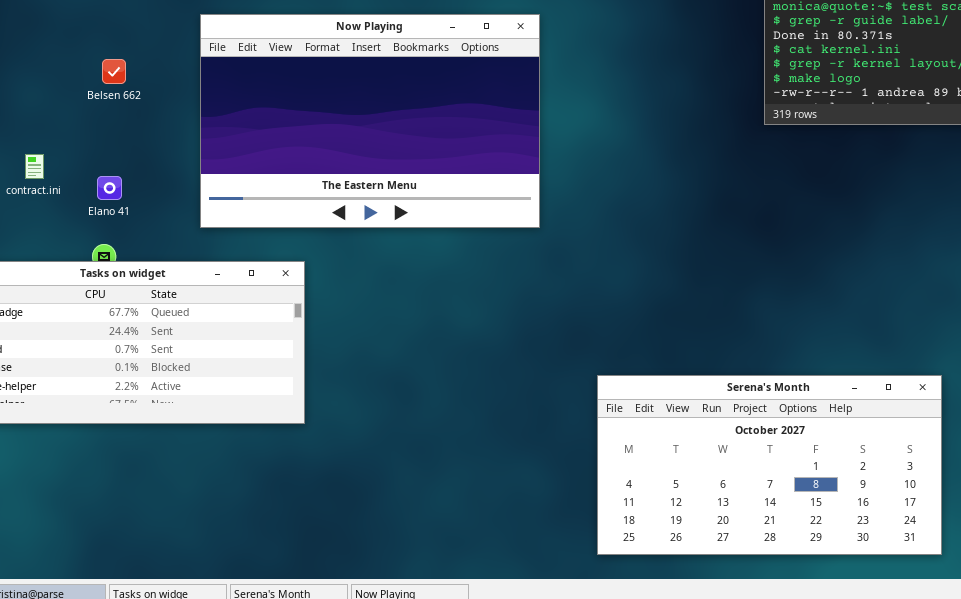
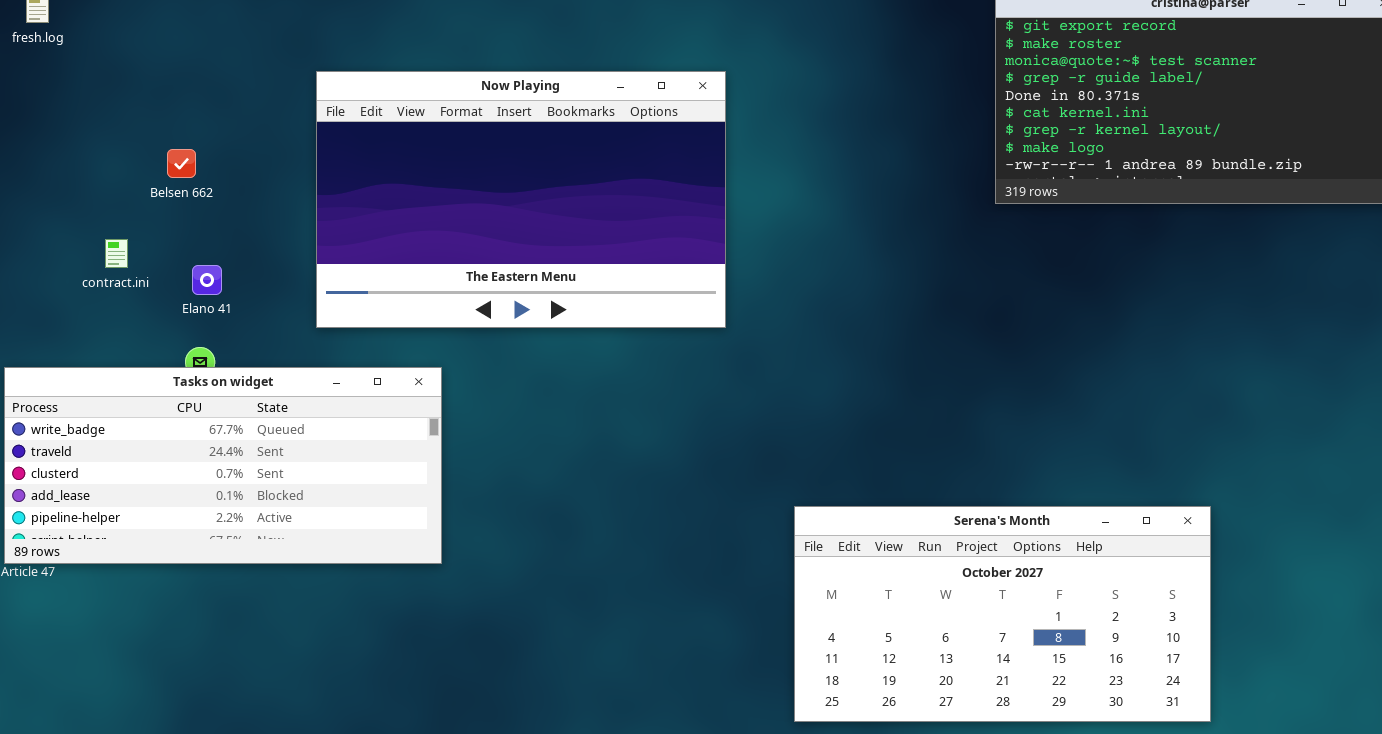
Belsen 662: [102,59,126,84] -> [167,149,196,178], moved

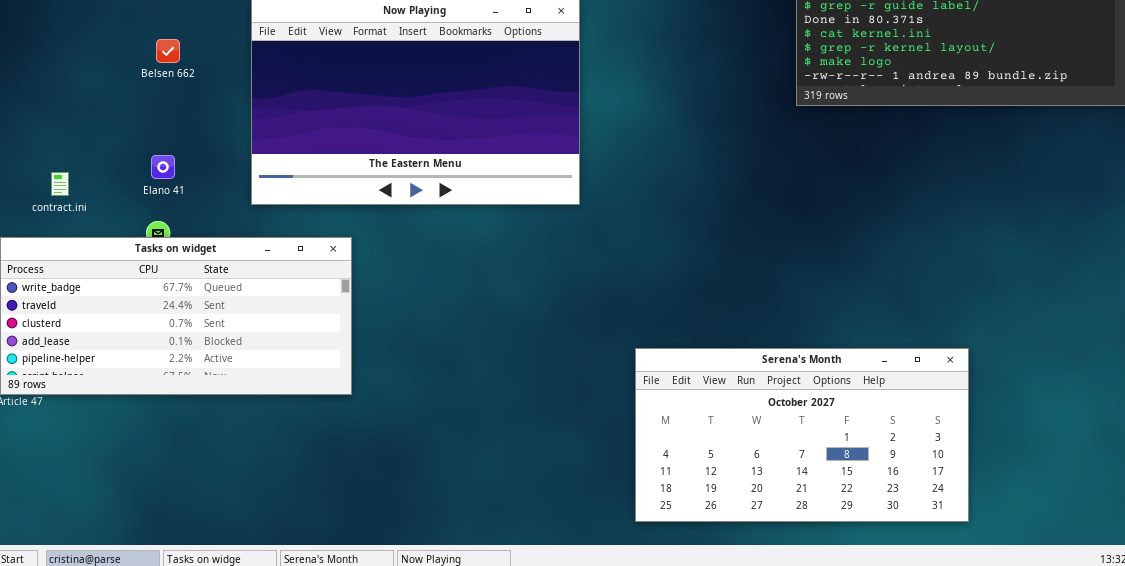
Belsen 662: [167,149,196,178] -> [156,39,180,63], moved
contract.ini: [105,239,128,268] -> [51,172,69,196], moved

